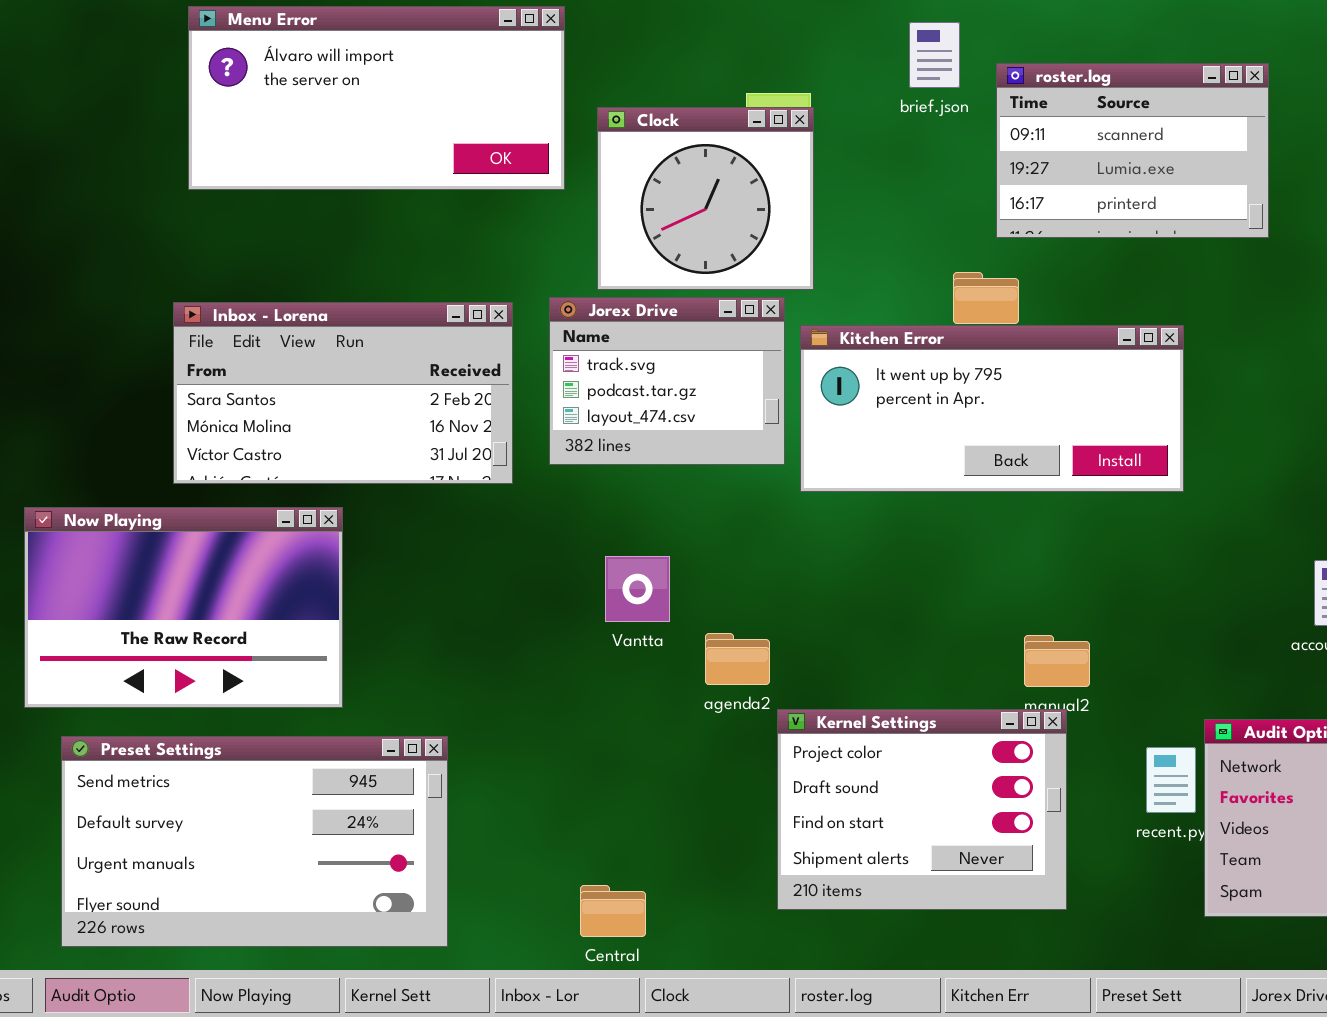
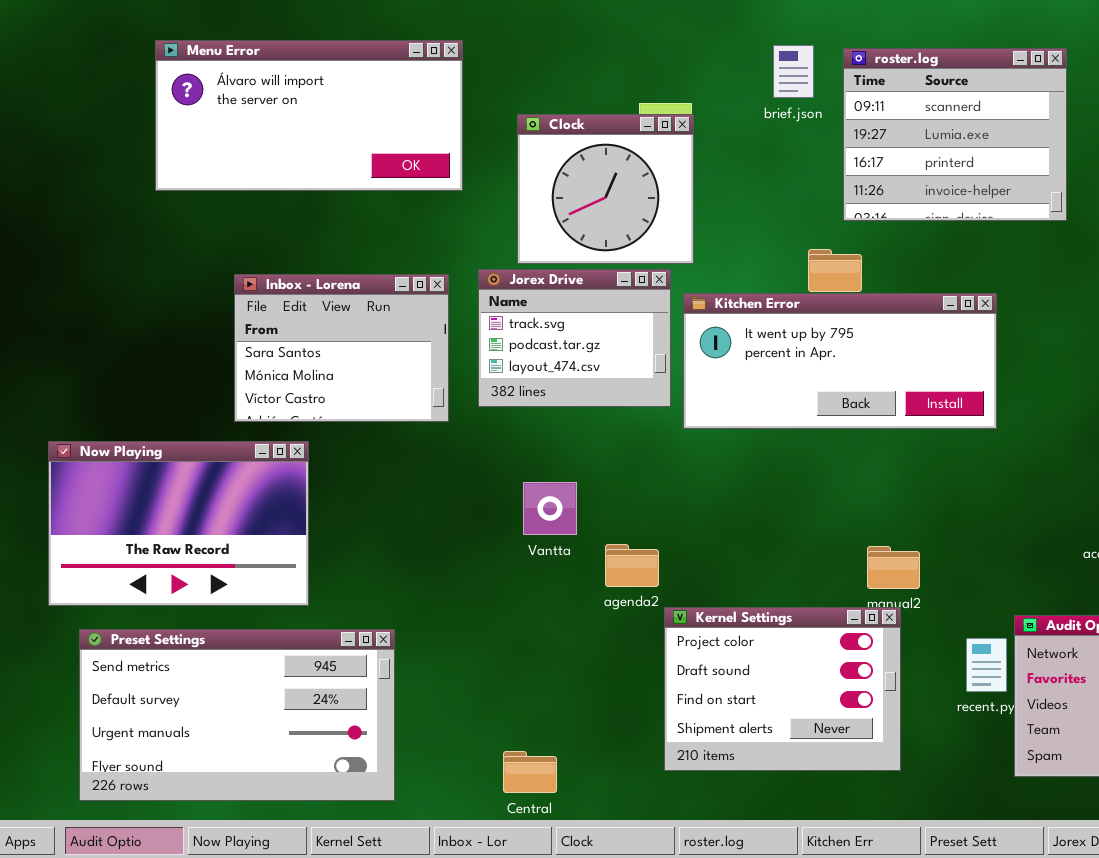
Menu Error: [188,6,565,190] -> [155,40,463,191], moved
roster.log: [996,63,1269,238] -> [843,48,1067,221], resized
Inbox - Lorena: [173,302,513,484] -> [234,274,449,422], resized

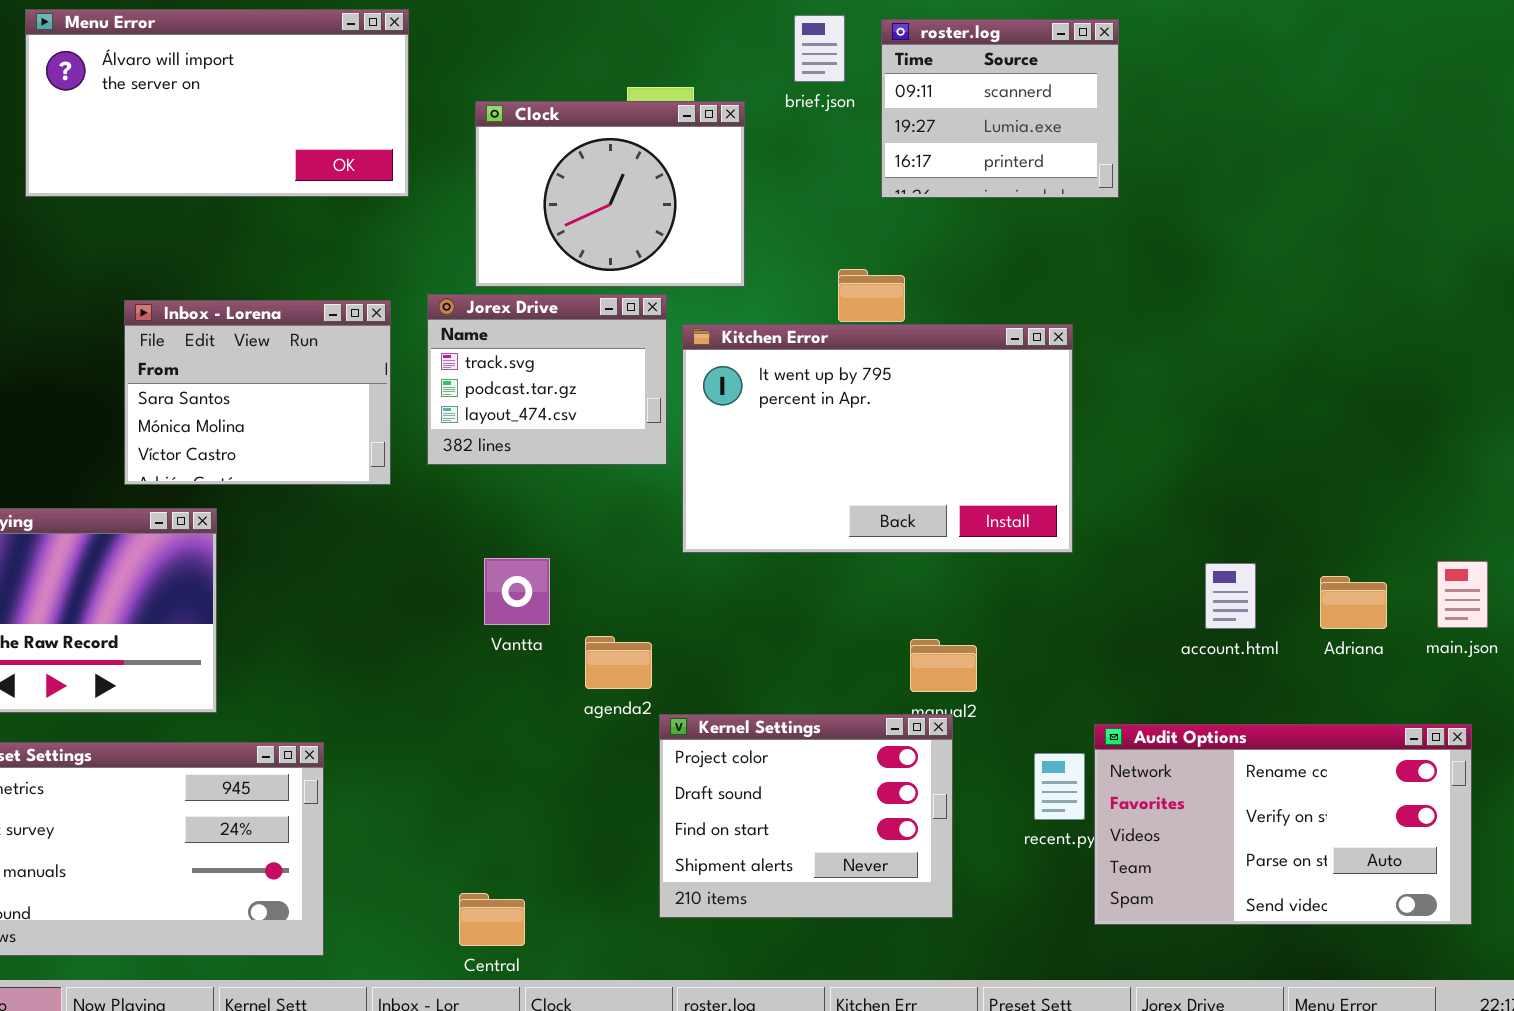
roster.log: [843,48,1067,221] -> [881,19,1119,198], resized
Clock: [517,114,694,264] -> [475,101,745,287], resized
Kitchen Error: [683,293,997,429] -> [682,324,1073,553], resized

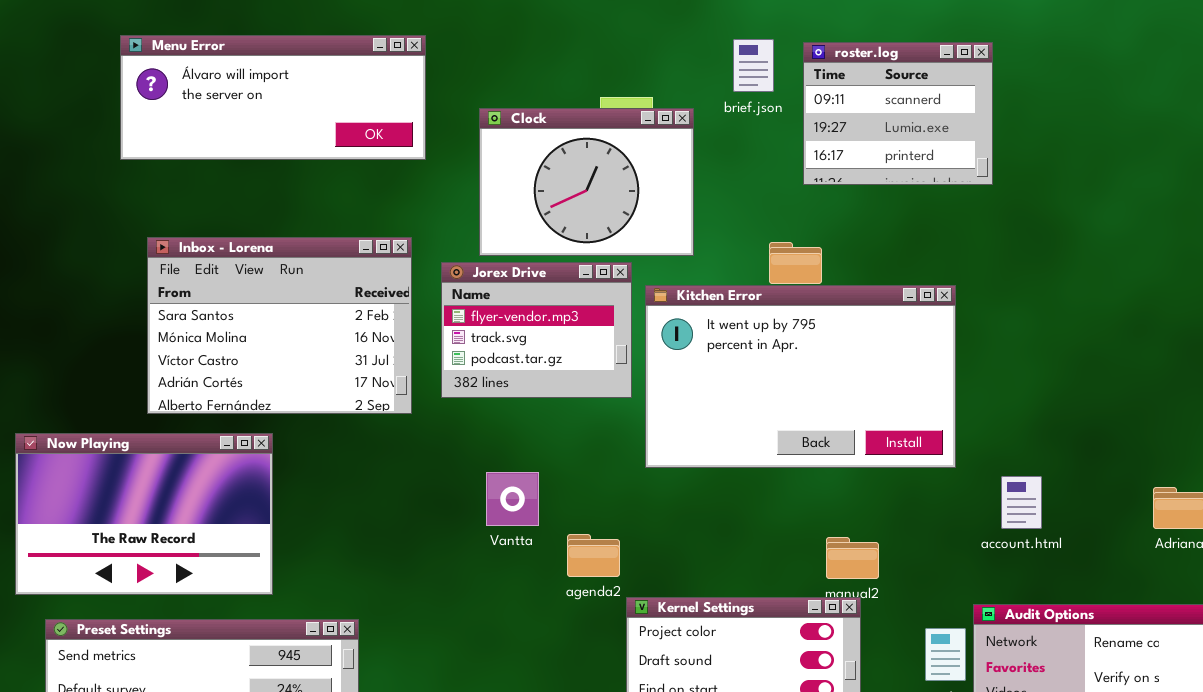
Menu Error: [25,9,409,197] -> [120,35,426,160], resized
Jorex Drive: [427,294,667,465] -> [441,262,632,398], scrolled up 1 row
Inbox - Lorena: [124,300,391,485] -> [147,237,412,414], resized
account.html: [1205,563,1256,629] -> [1001,476,1042,529], moved

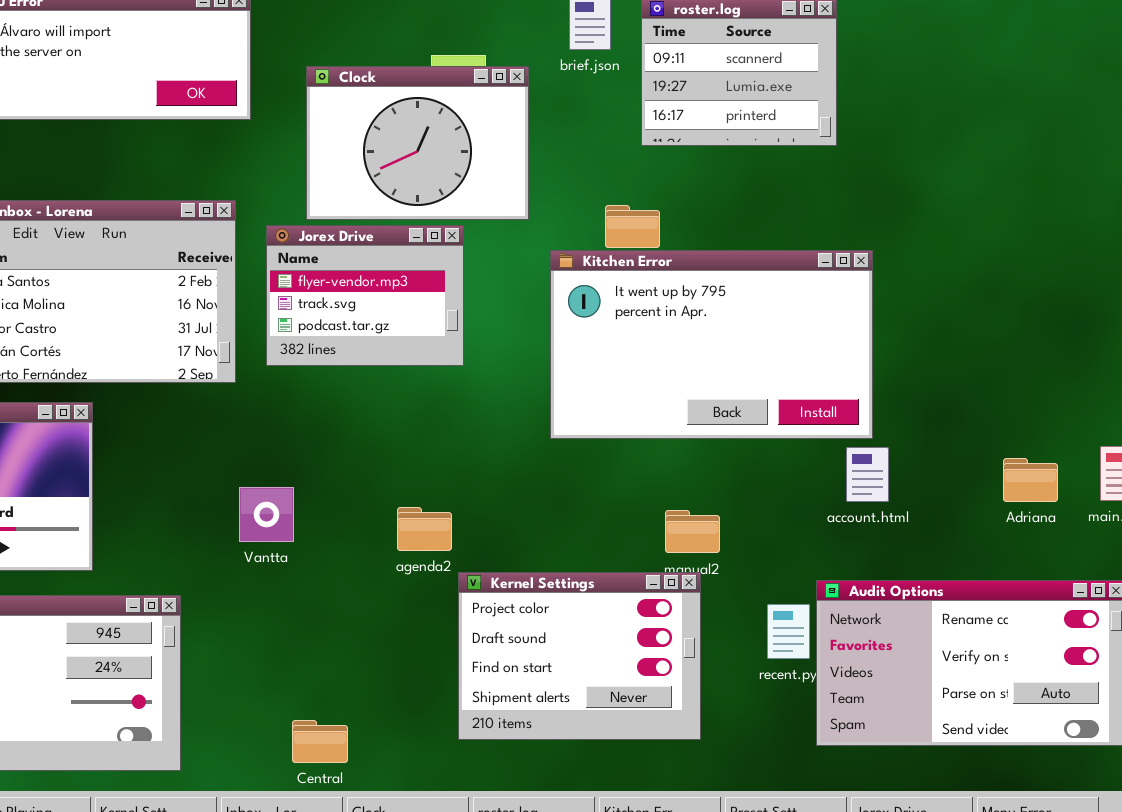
Kitchen Error: [645,285,956,468] -> [550,250,873,439], moved
Vantta: [486,472,539,526] -> [239,487,294,542], moved

